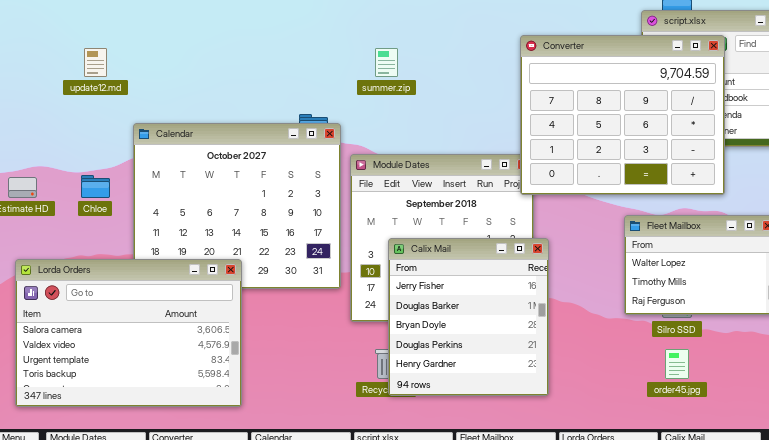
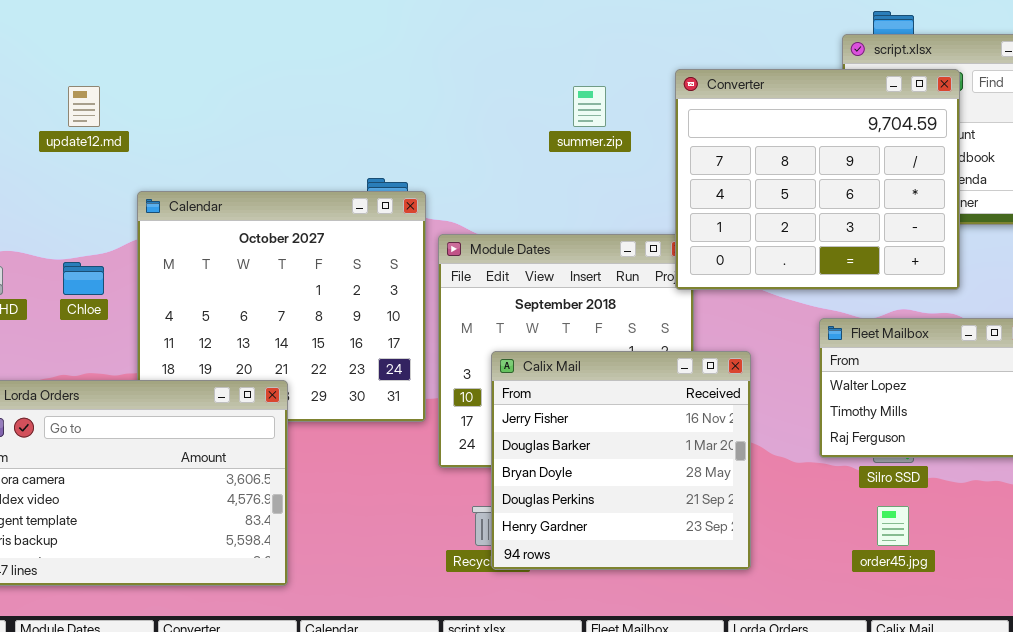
summer.zip: [375,48,398,77] -> [573,86,606,127], moved
Calix Mail: [388,238,549,396] -> [491,351,751,570], resized

